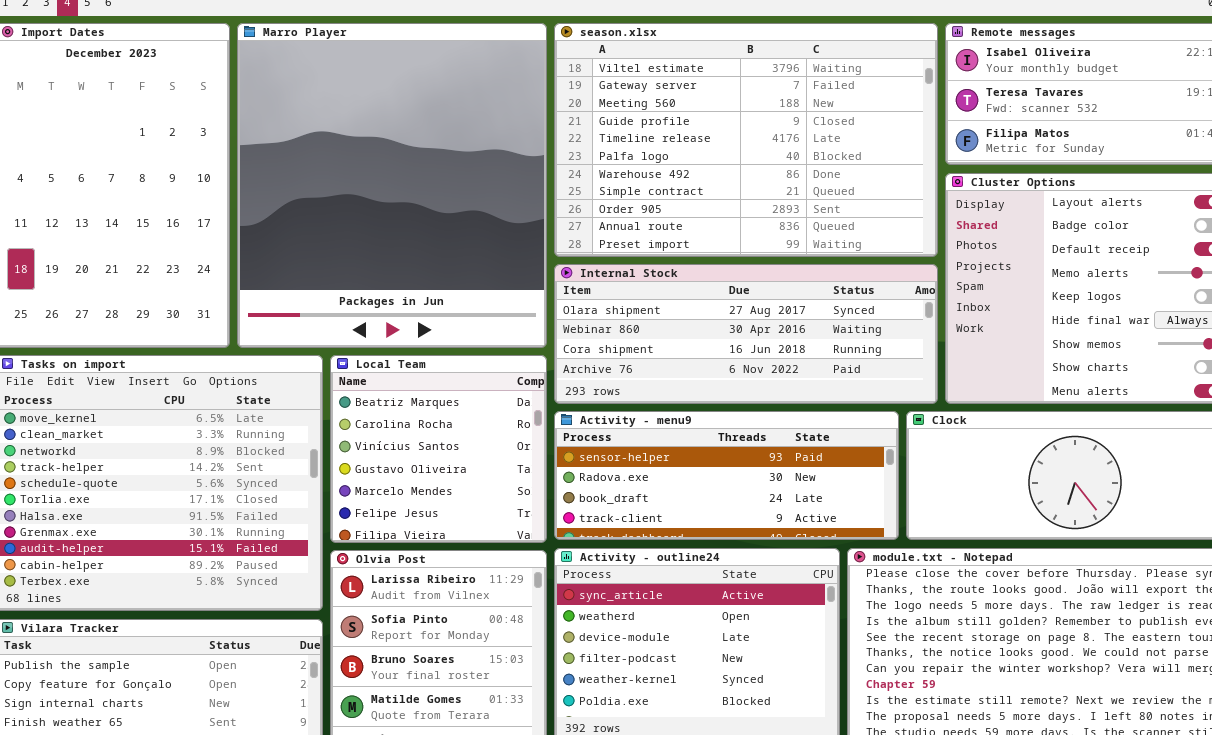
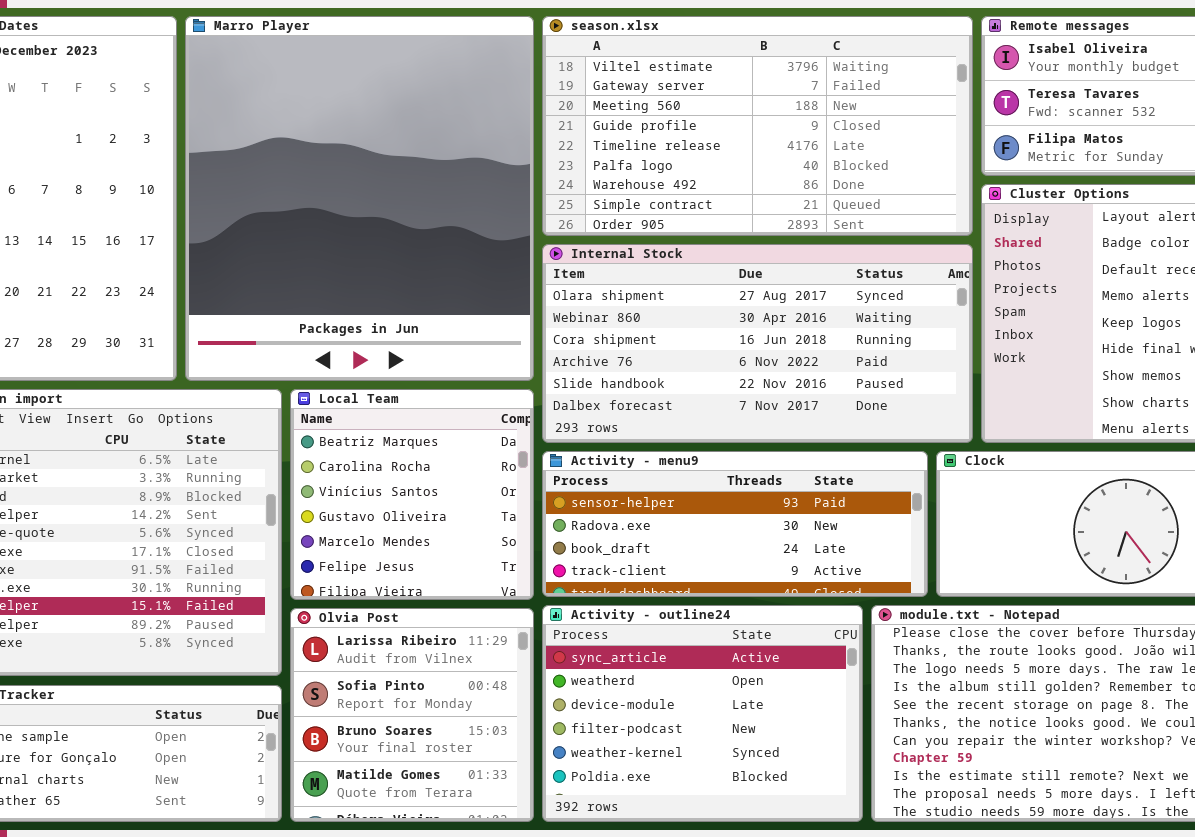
season.xlsx: [554,23,938,257] -> [542,16,973,236], resized
Internal Stock: [554,264,938,404] -> [542,244,973,443], resized

